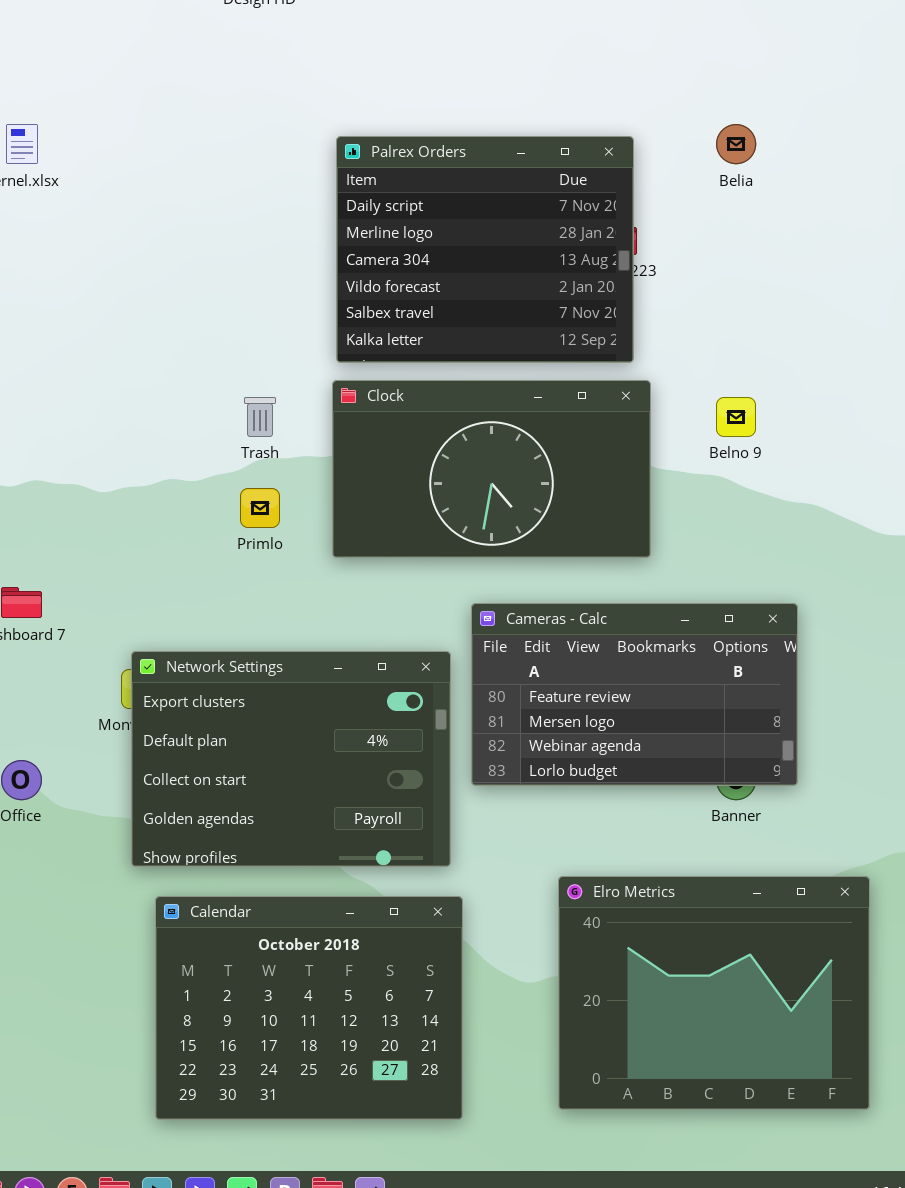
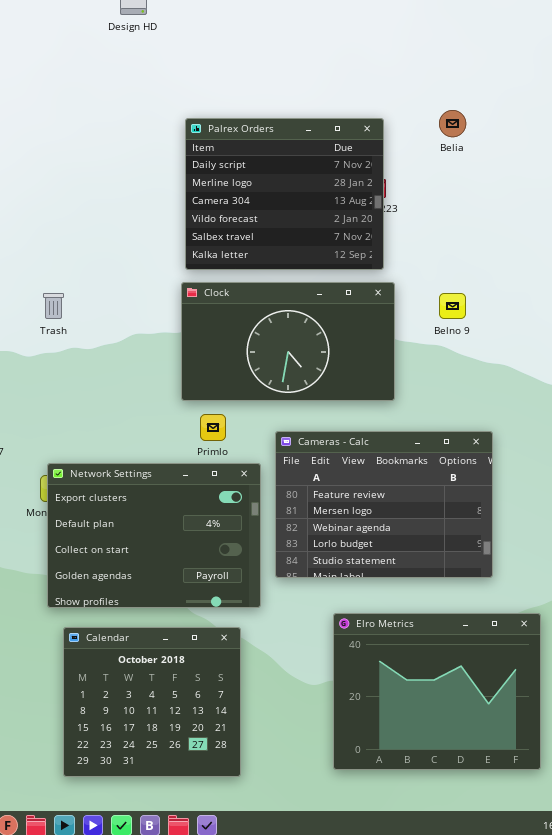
Trash: [244,397,276,437] -> [43,293,64,319], moved
Primlo: [240,488,280,528] -> [200,414,226,441], moved
Cameras - Calc: [471,603,798,786] -> [275,431,493,578], resized
Calendar: [155,896,463,1120] -> [63,627,241,777], resized

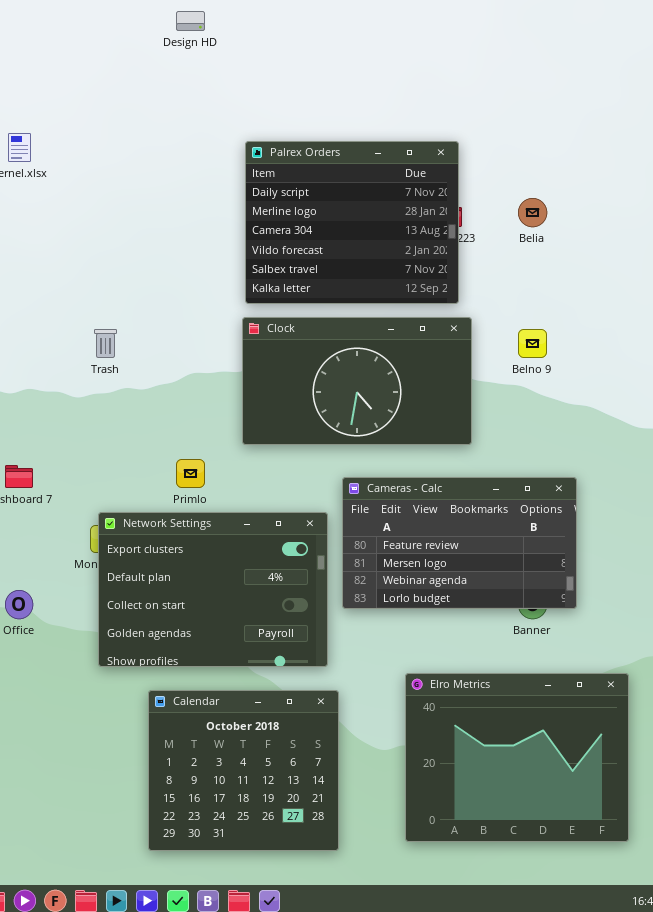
Belia: [439,110,466,137] -> [518,198,547,227], moved
Primlo: [200,414,226,441] -> [176,459,205,488], moved
Cameras - Calc: [275,431,493,578] -> [342,477,577,609], resized
Calendar: [63,627,241,777] -> [148,690,339,851], moved

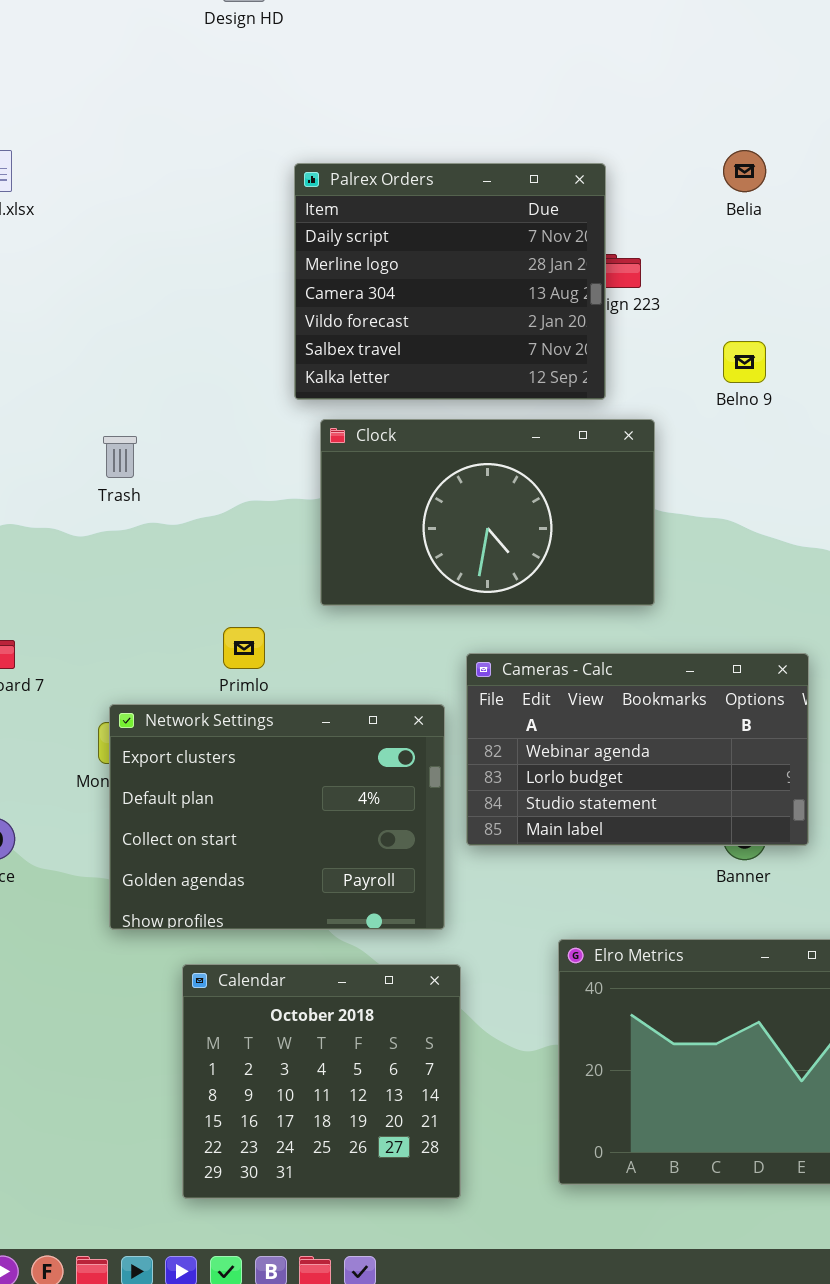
Palrex Orders: [245,141,459,304] -> [294,163,606,400], moved
Belia: [518,198,547,227] -> [723,150,766,192], moved
Belno 9: [518,329,547,358] -> [723,341,766,383], moved
Cameras - Calc: [342,477,577,609] -> [466,653,809,846], scrolled down 2 rows

